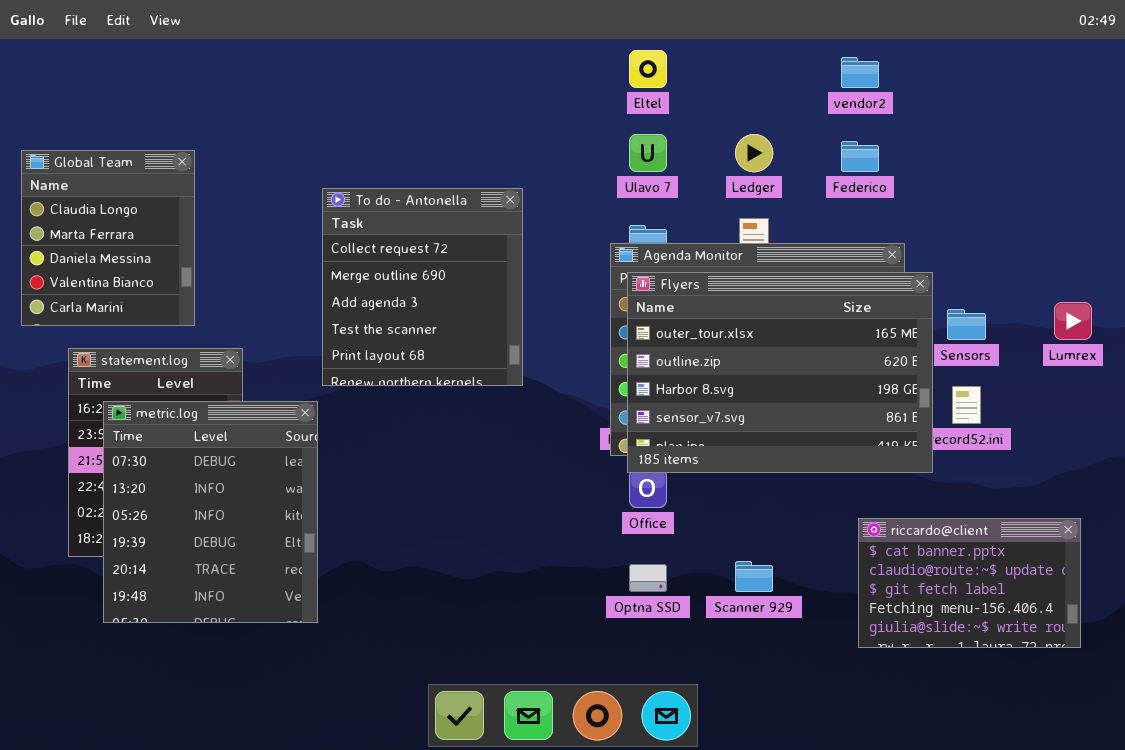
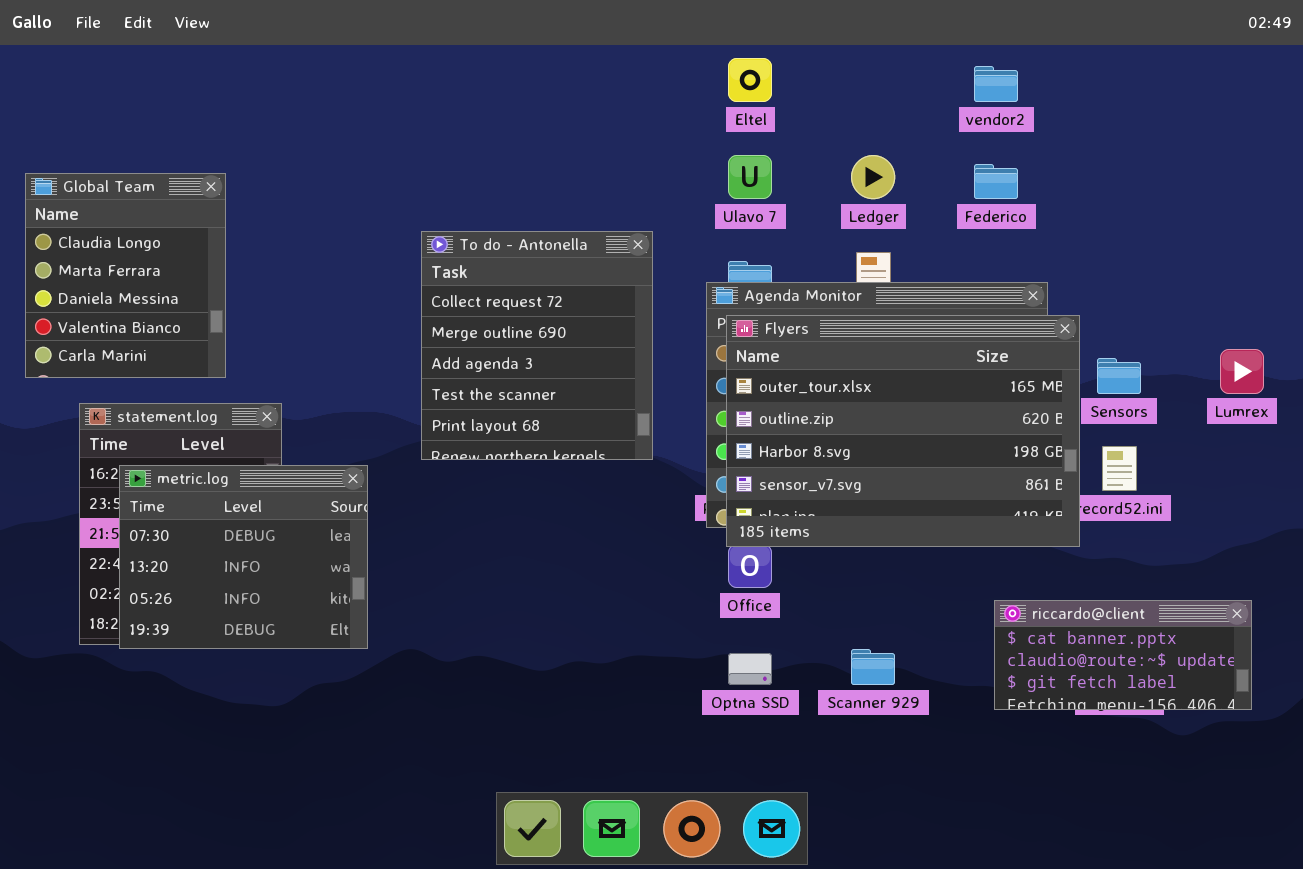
To do - Antonella: [322,188,523,386] -> [421,231,653,460], moved
metric.log: [103,401,318,623] -> [119,465,368,649], resized
riccardo@client: [858,518,1081,648] -> [994,600,1252,710], resized

